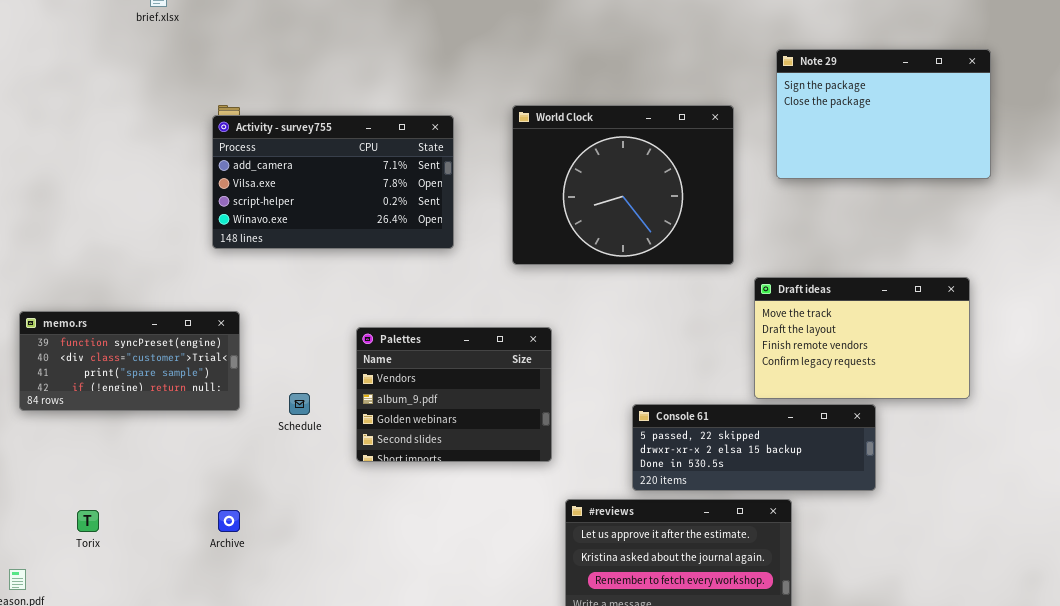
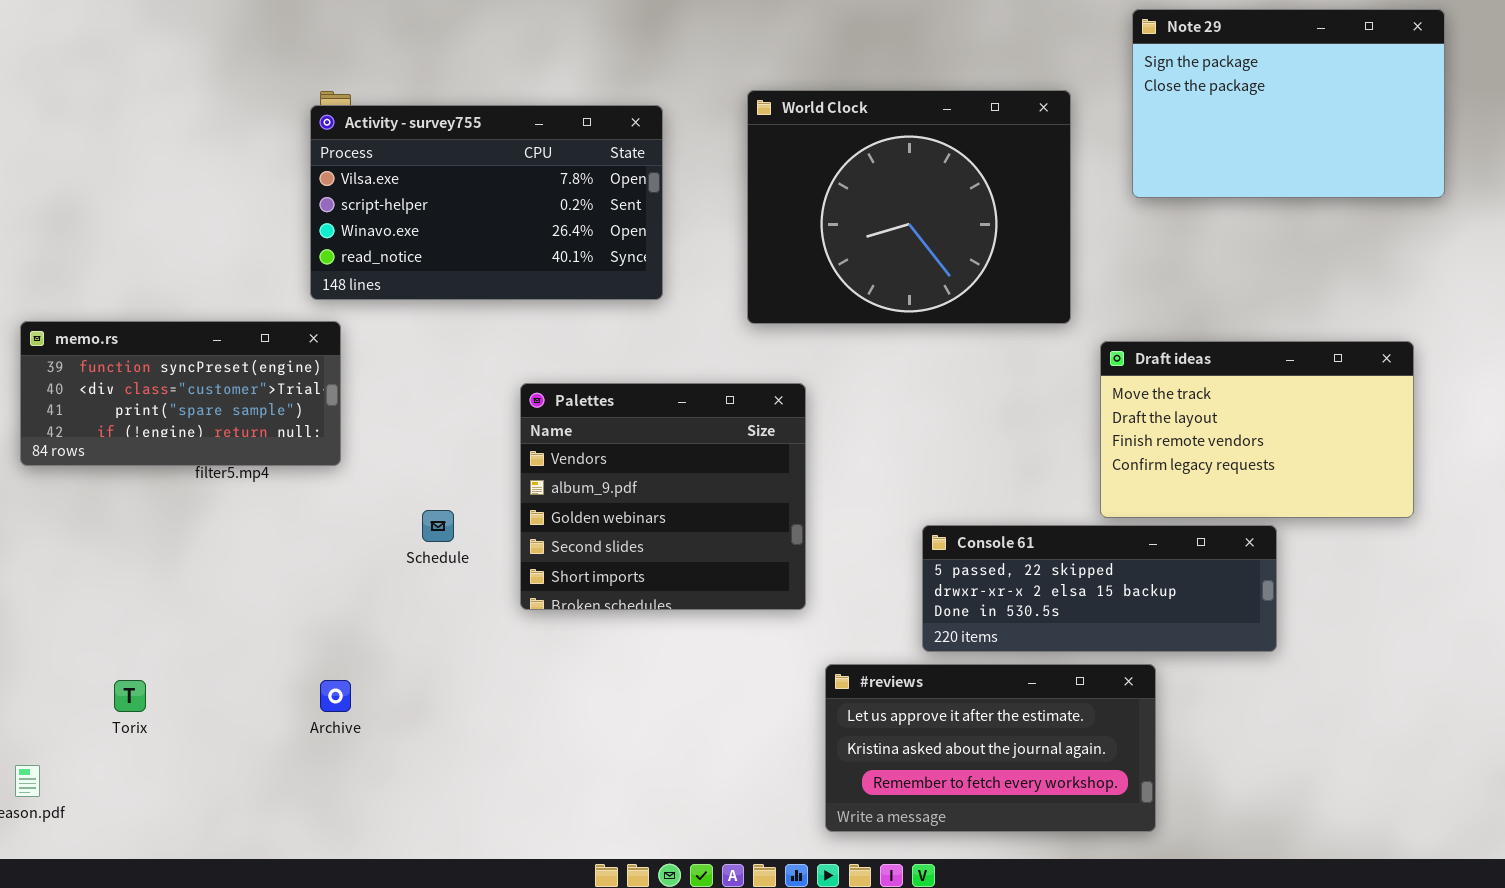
Activity - survey755: [212,115,454,249] -> [310,105,663,300], scrolled down 1 row
memo.rs: [19,311,240,411] -> [20,321,341,466], moved
Palettes: [356,327,552,462] -> [520,383,806,610], resized

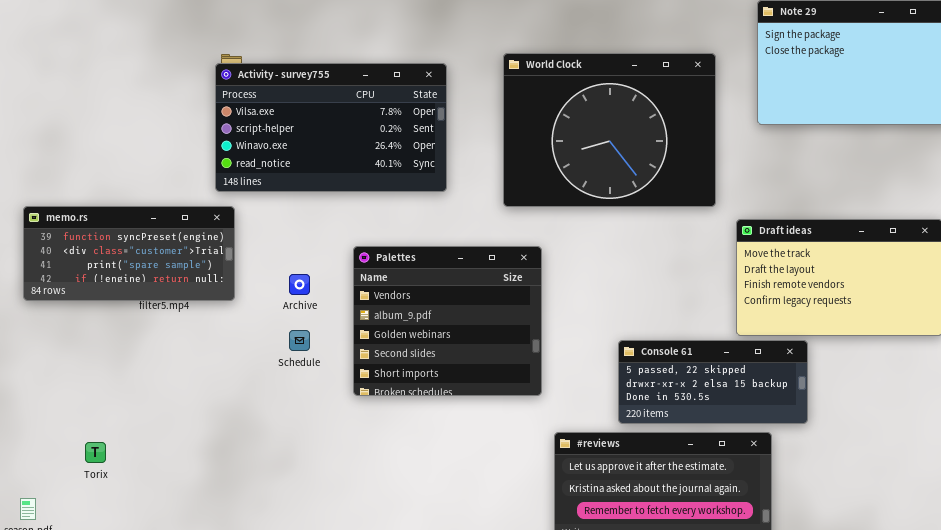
Console 61: [922,525,1277,652] -> [618,340,808,424], resized
Archive: [320,680,351,712] -> [289,274,310,295], moved

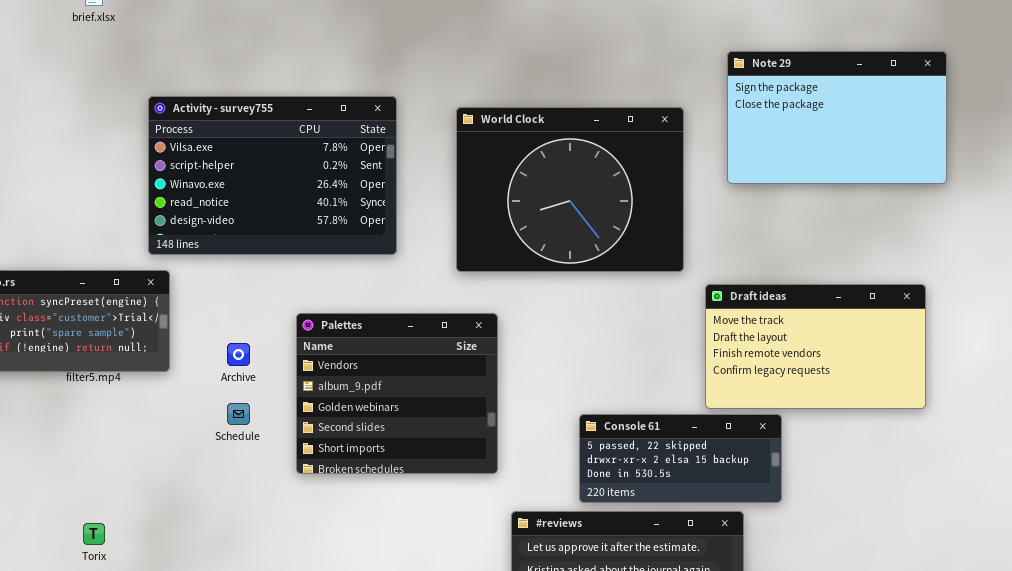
Activity - survey755: [215,63,447,192] -> [148,96,397,255], resized
Torix: [85,442,106,463] -> [83,523,105,545], moved

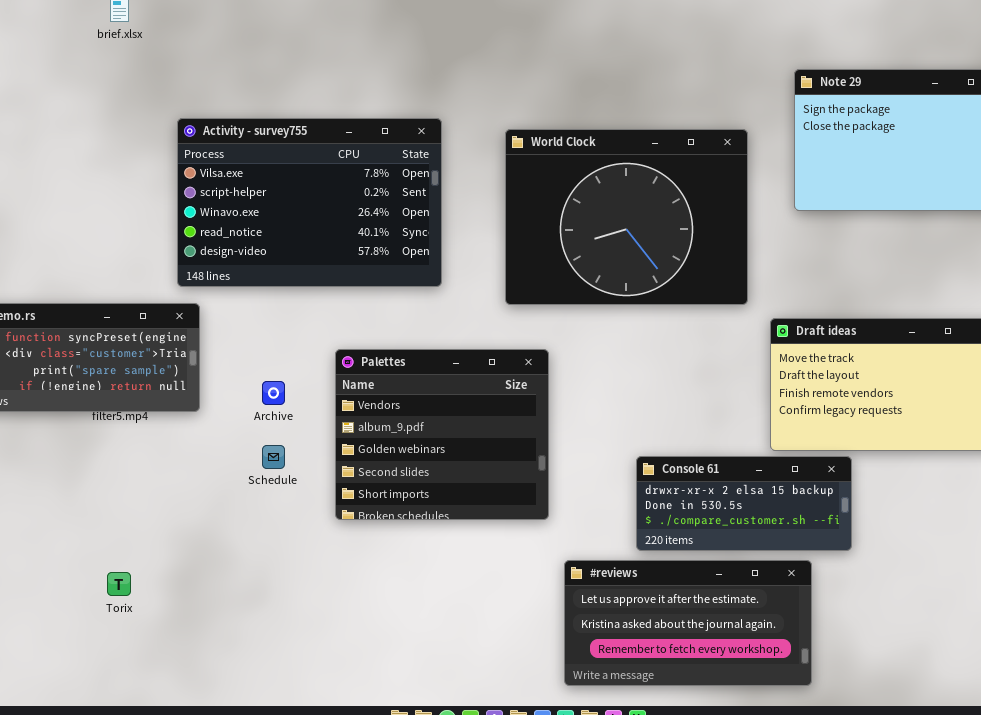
Console 61: [579,414,782,503] -> [636,456,852,551], scrolled down 1 row

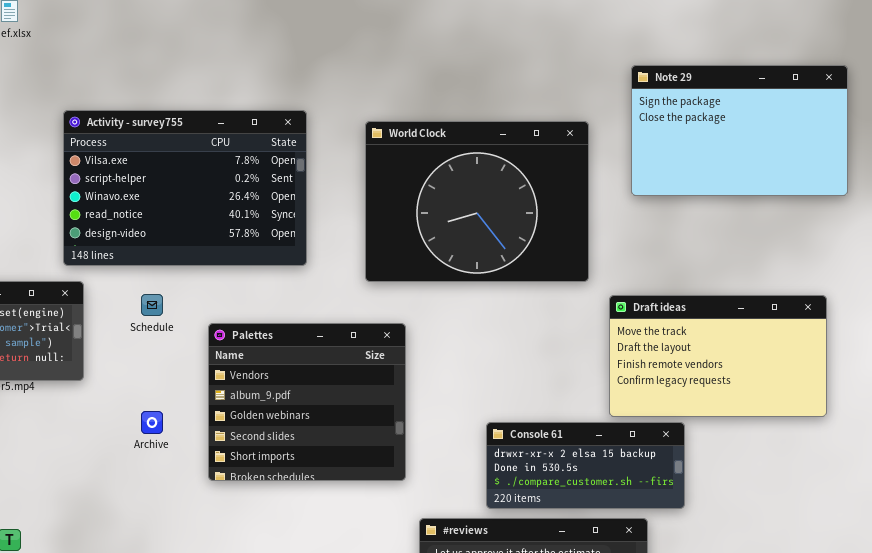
Archive: [262,381,285,405] -> [141,411,163,434], moved
Schedule: [262,445,285,469] -> [141,294,163,316], moved

